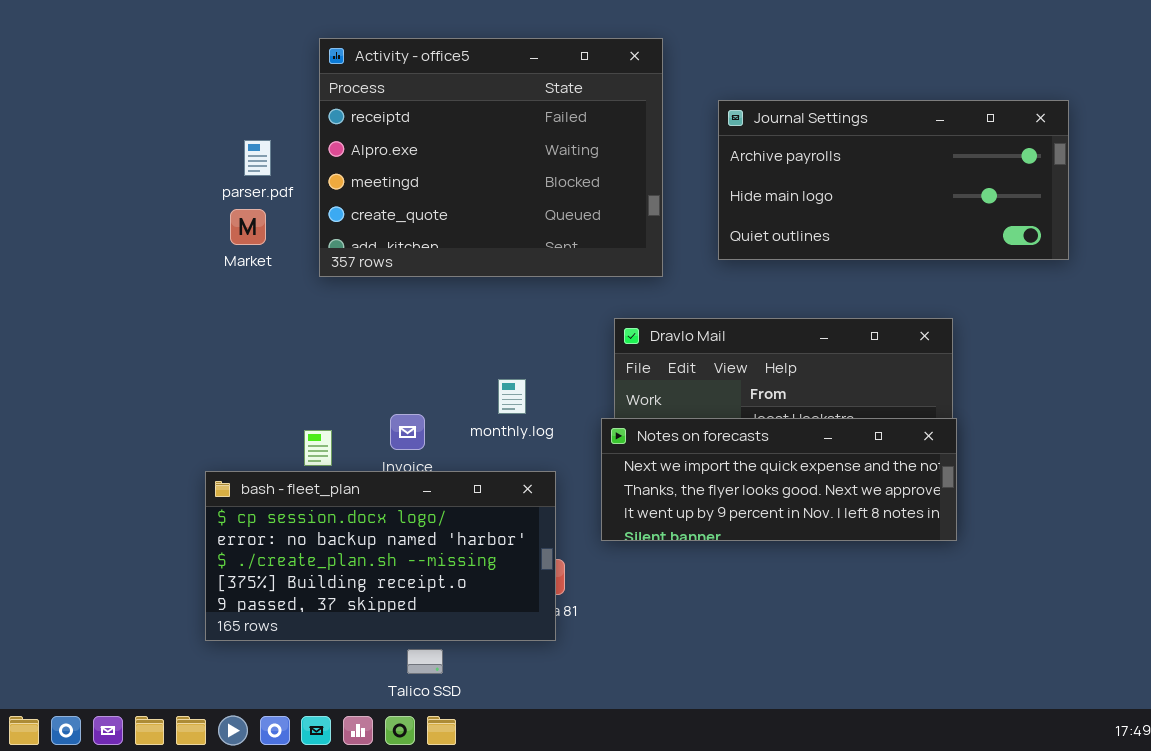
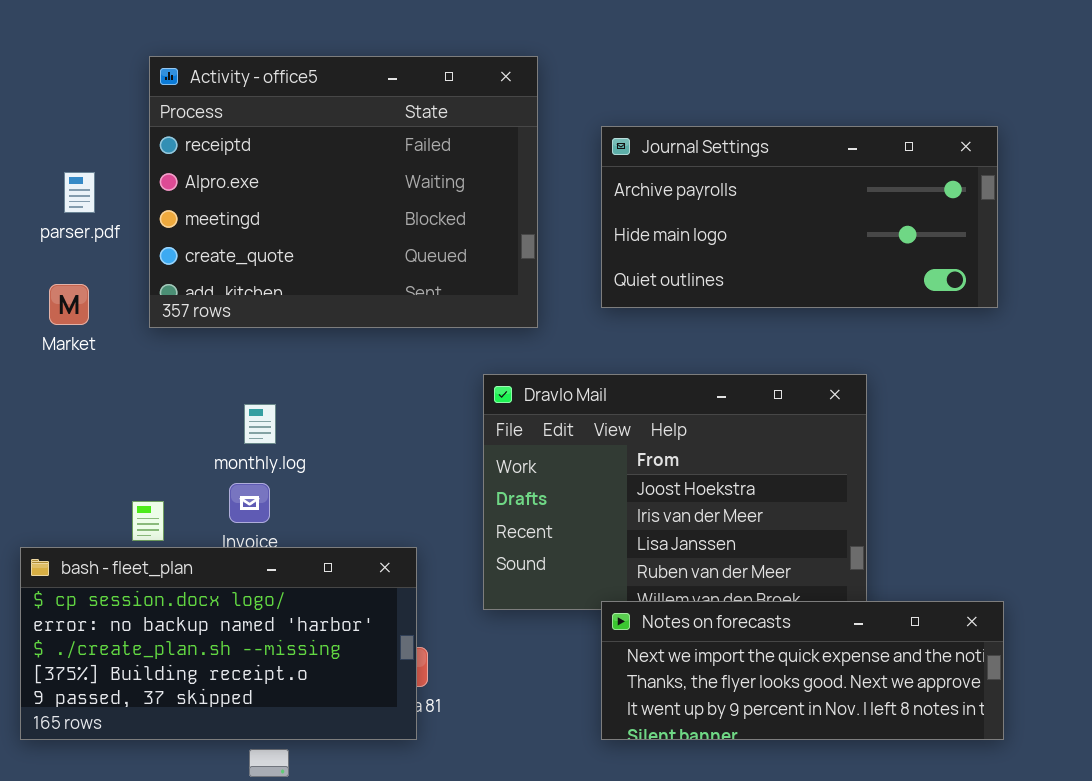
Market: [230,209,266,245] -> [49,284,89,325], moved
monthly.log: [498,379,526,414] -> [244,404,276,444], moved
Notes on forecasts: [601,418,957,541] -> [601,601,1004,740], moved

